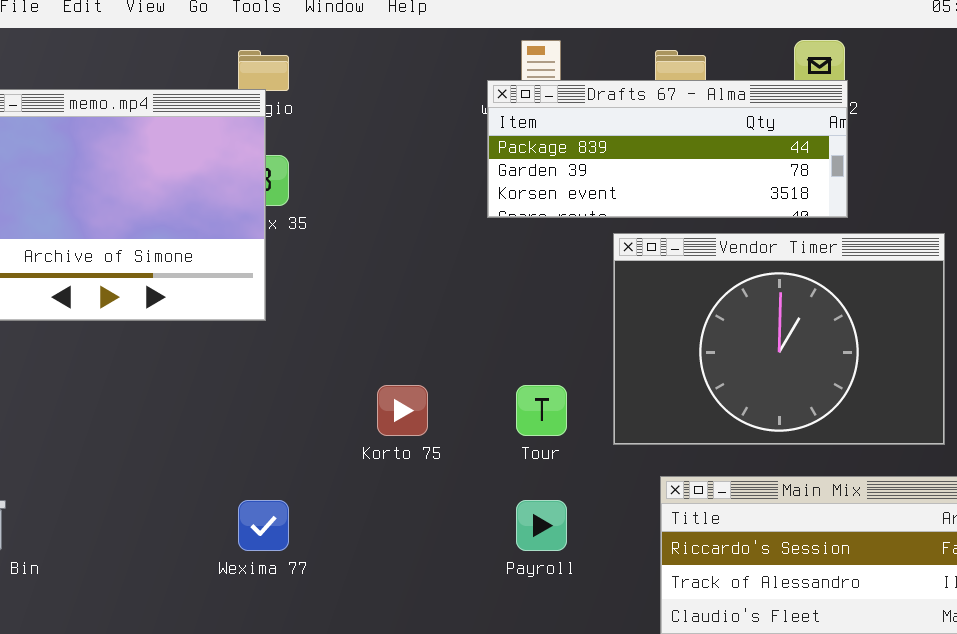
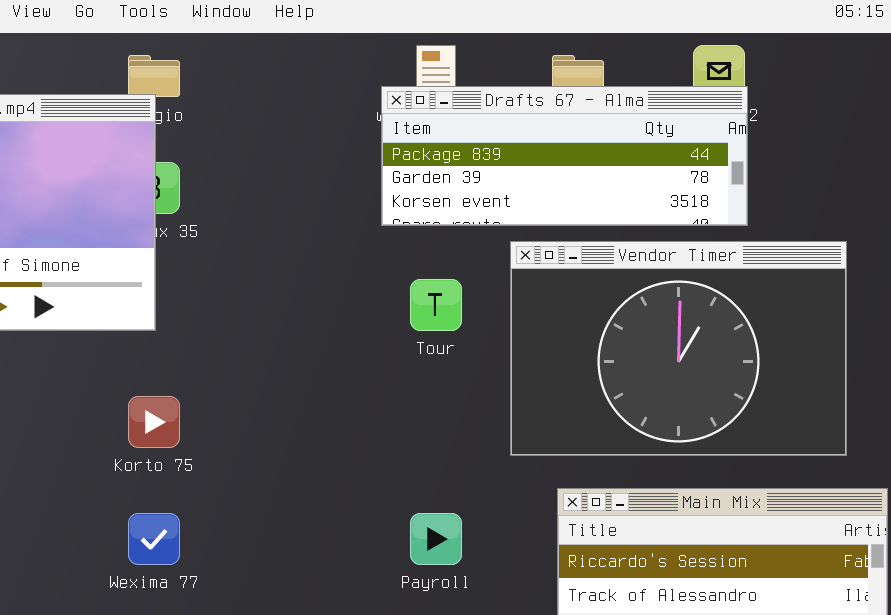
Korto 75: [377,385,428,436] -> [128,396,180,448], moved
Tour: [516,385,567,436] -> [410,279,462,331], moved

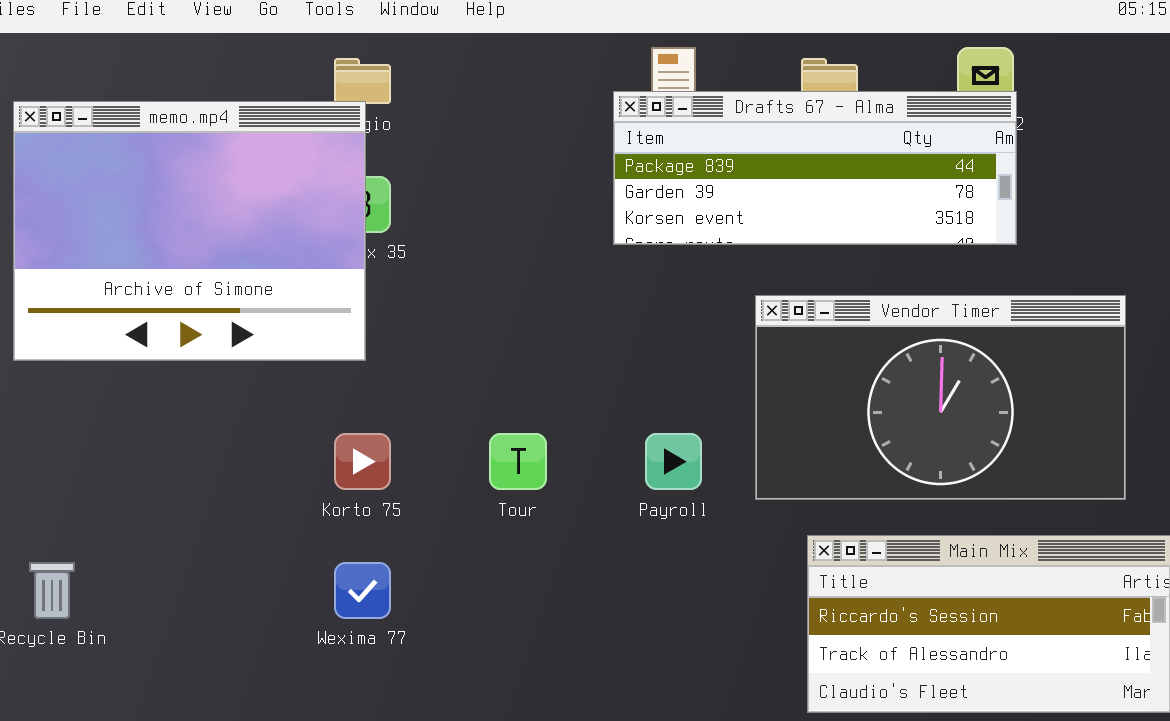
Vendor Timer: [510,241,847,456] -> [755,295,1126,500], resized
Tour: [410,279,462,331] -> [489,433,547,490], moved
Payroll: [410,513,462,565] -> [645,433,702,490], moved

